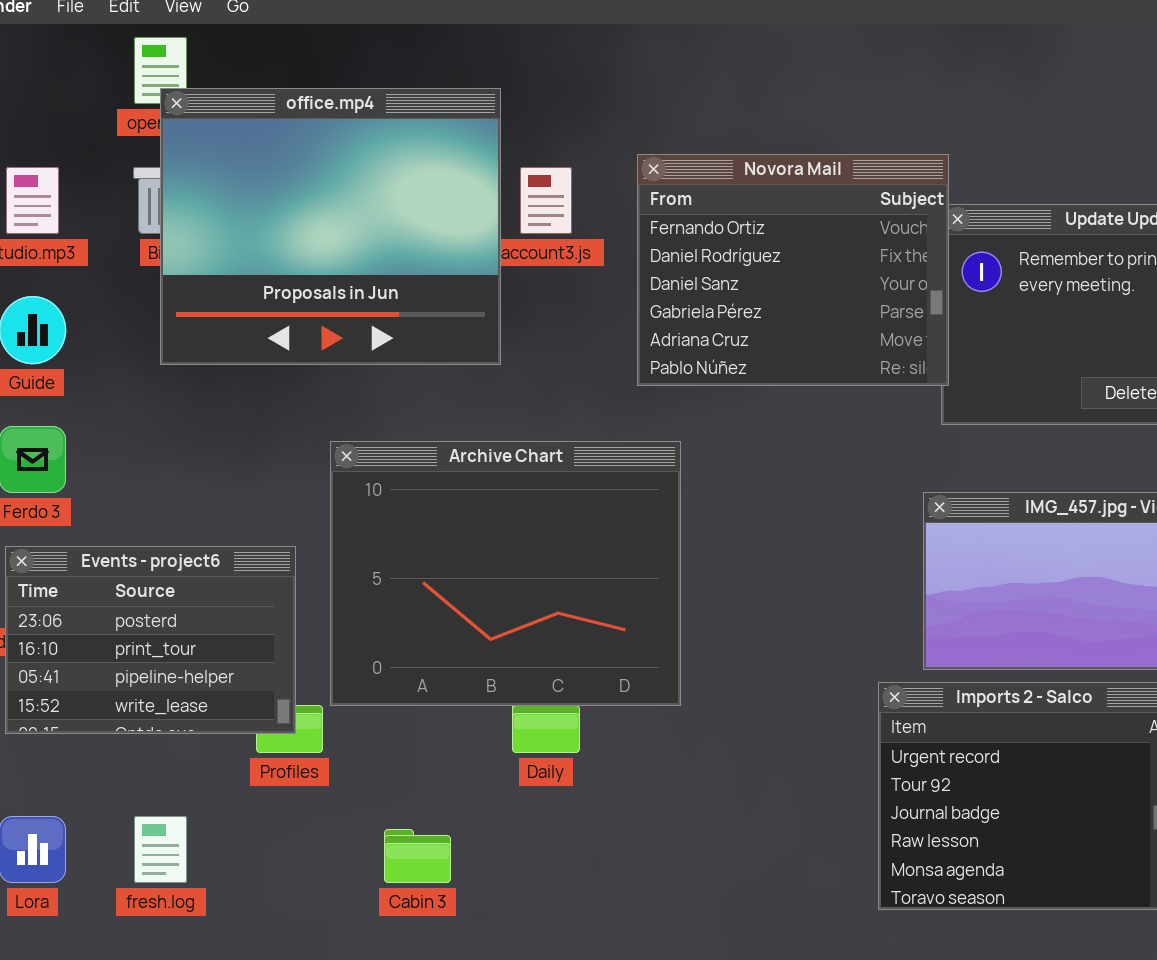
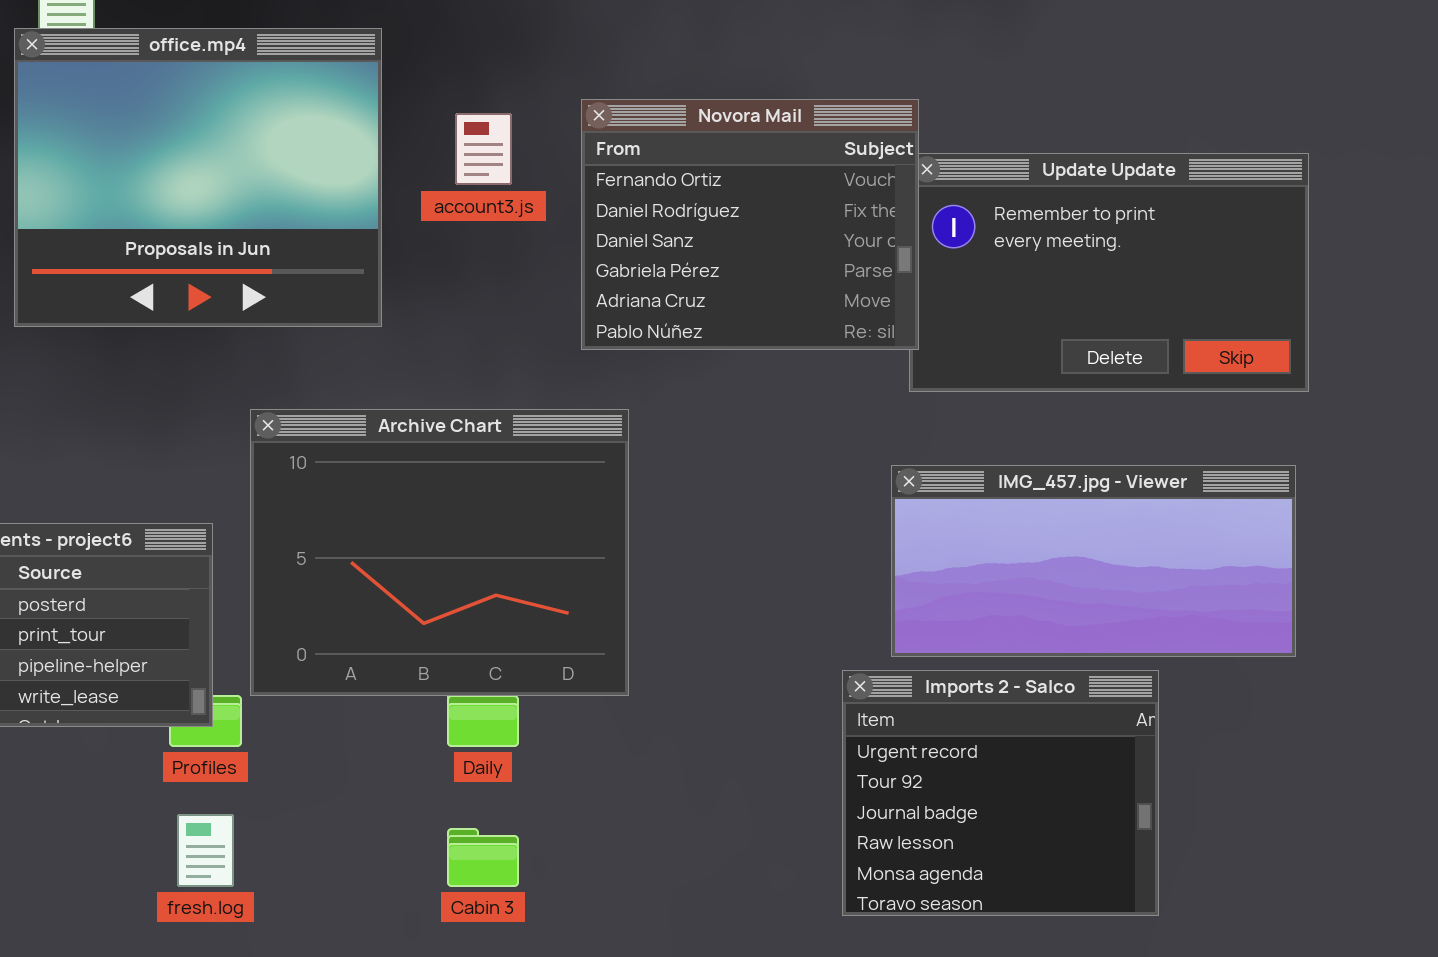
office.mp4: [160,88,501,365] -> [14,28,382,327], moved
fresh.log: [134,816,187,883] -> [177,814,234,887], moved
Cabin 3: [384,829,451,883] -> [447,828,519,887], moved

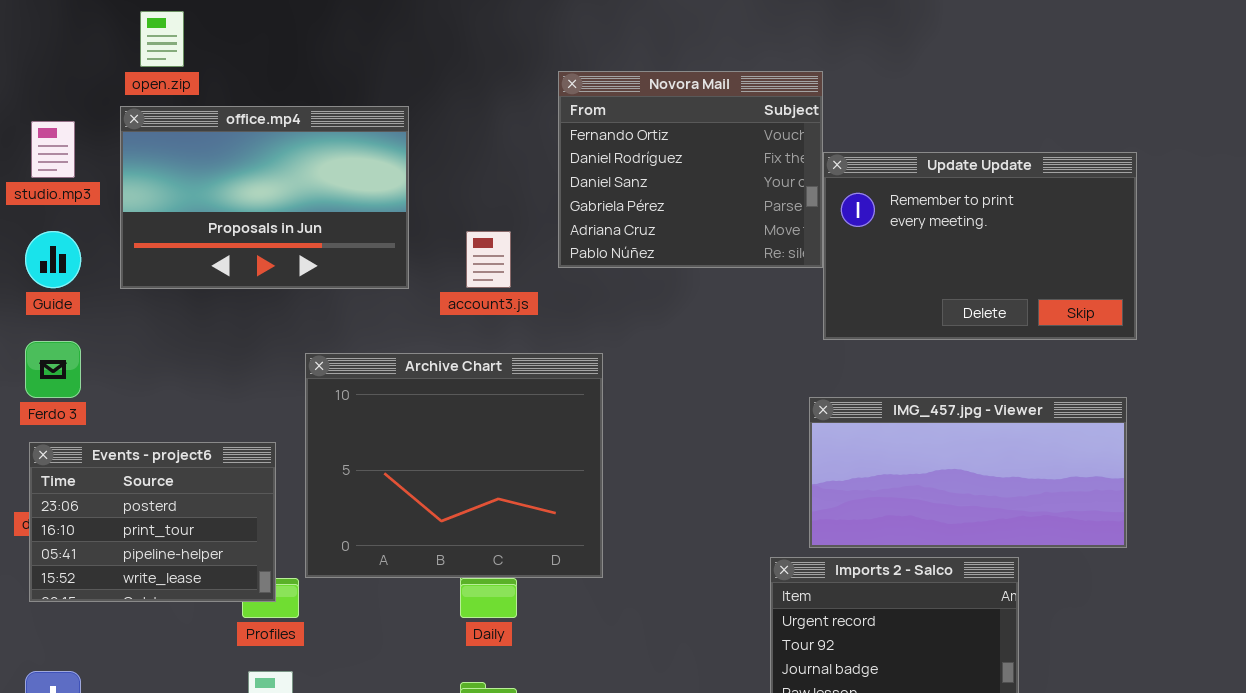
office.mp4: [14,28,382,327] -> [120,106,409,289], resized
Novora Mail: [581,99,919,350] -> [558,71,823,268], moved
account3.js: [455,113,512,185] -> [466,231,511,288], moved

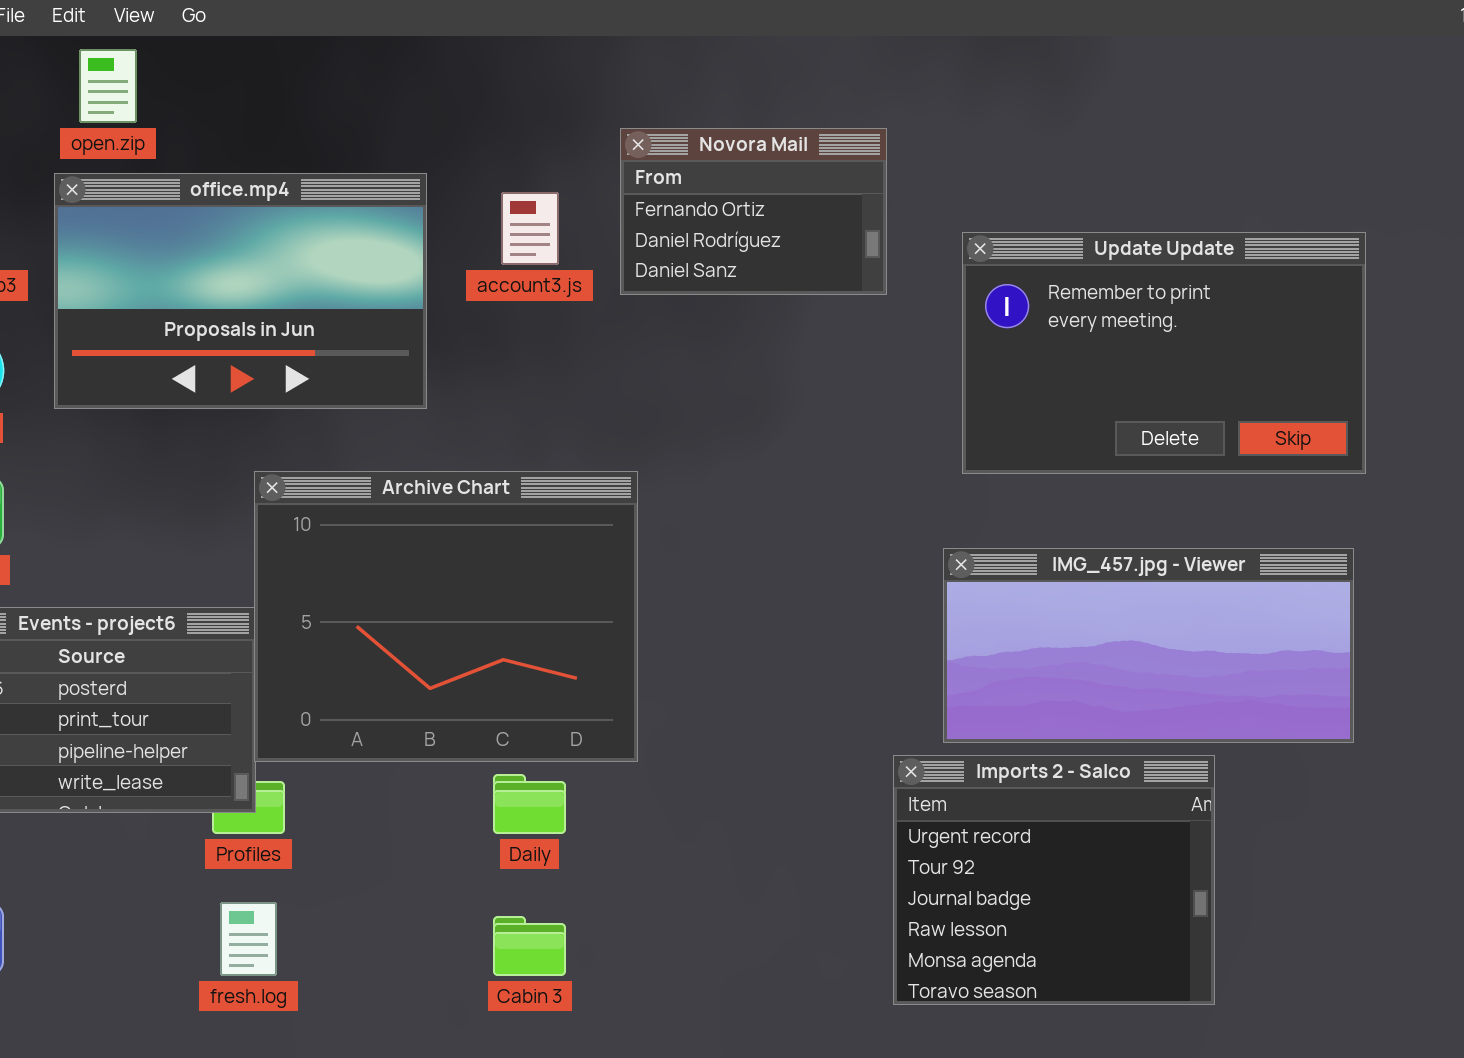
Novora Mail: [558,71,823,268] -> [620,128,887,295], resized
account3.js: [466,231,511,288] -> [501,192,559,265], moved
Archive Chart: [305,353,603,578] -> [254,471,638,762], moved

